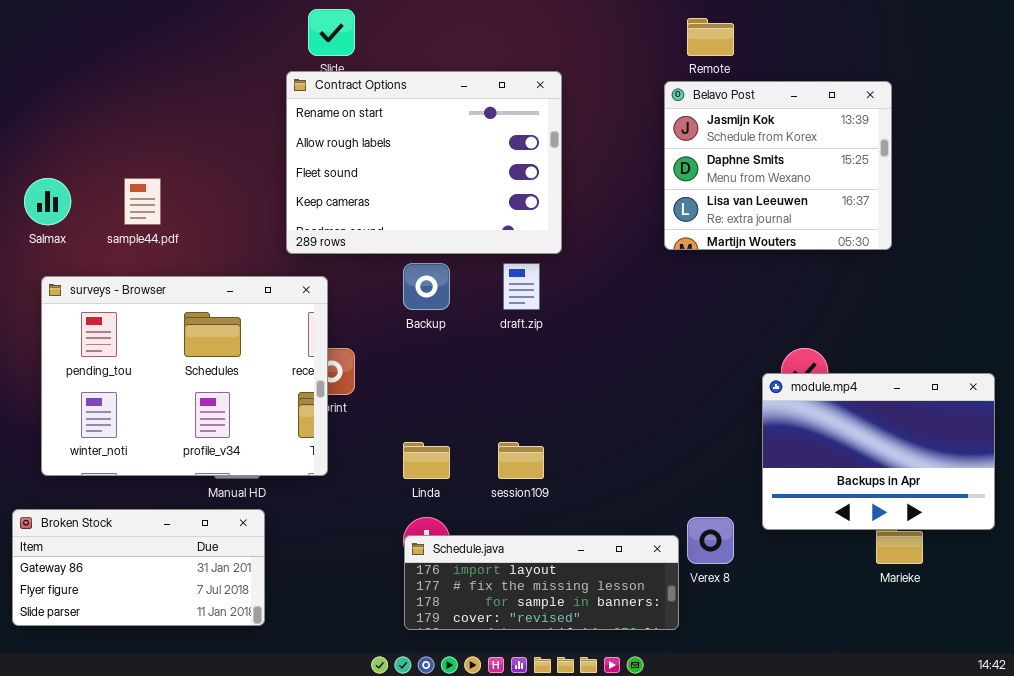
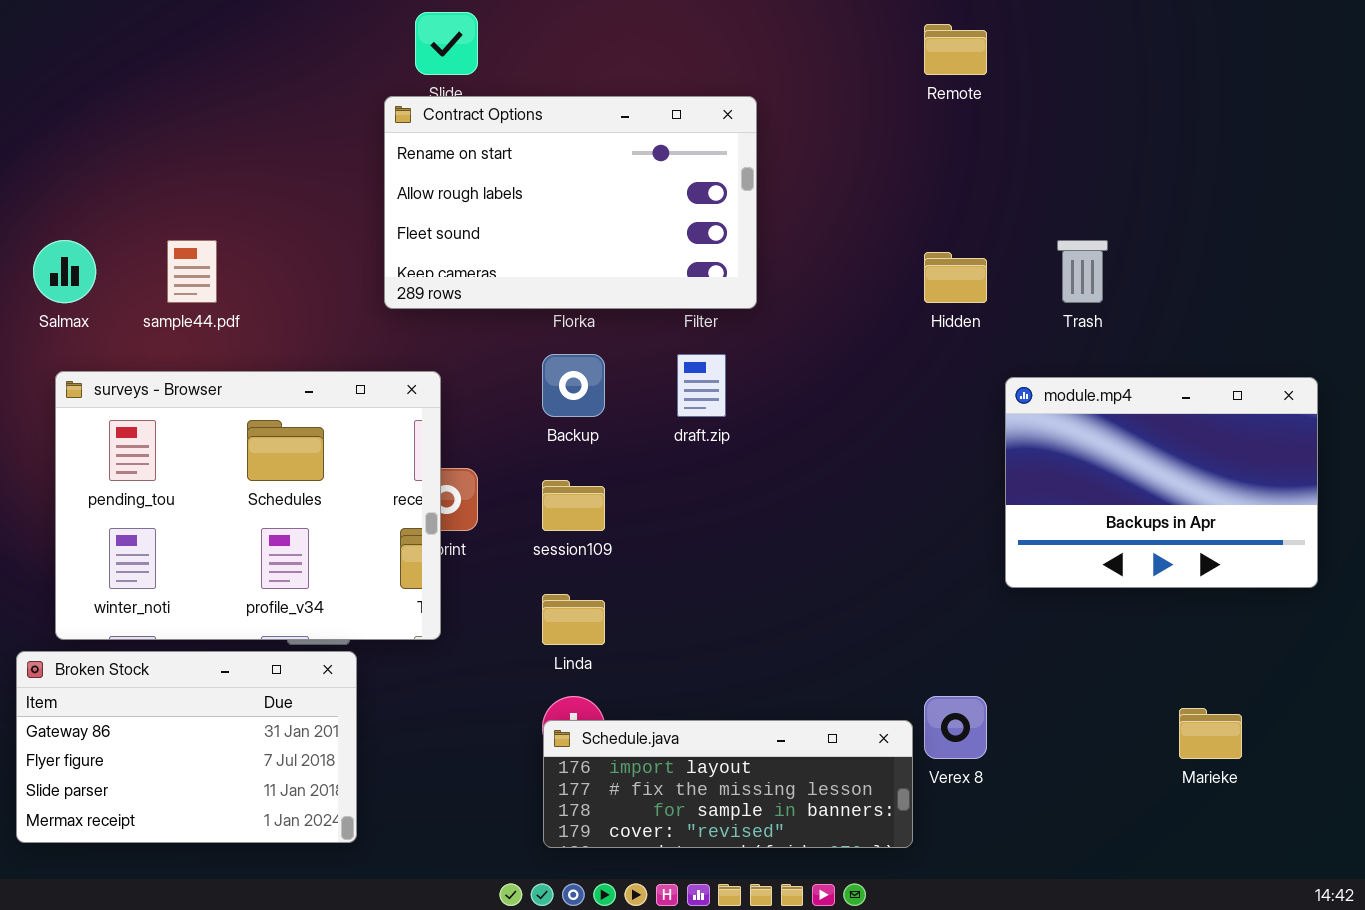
Contract Options: [286,71,562,254] -> [384,96,757,309], resized
Belavo Post: [664,81,892,250] -> none, closed
module.mp4: [762,373,995,530] -> [1005,377,1318,588], moved
session109: [498,442,544,479] -> [542,480,605,531], moved
Broken Stock: [12,509,265,626] -> [16,651,357,843], resized

